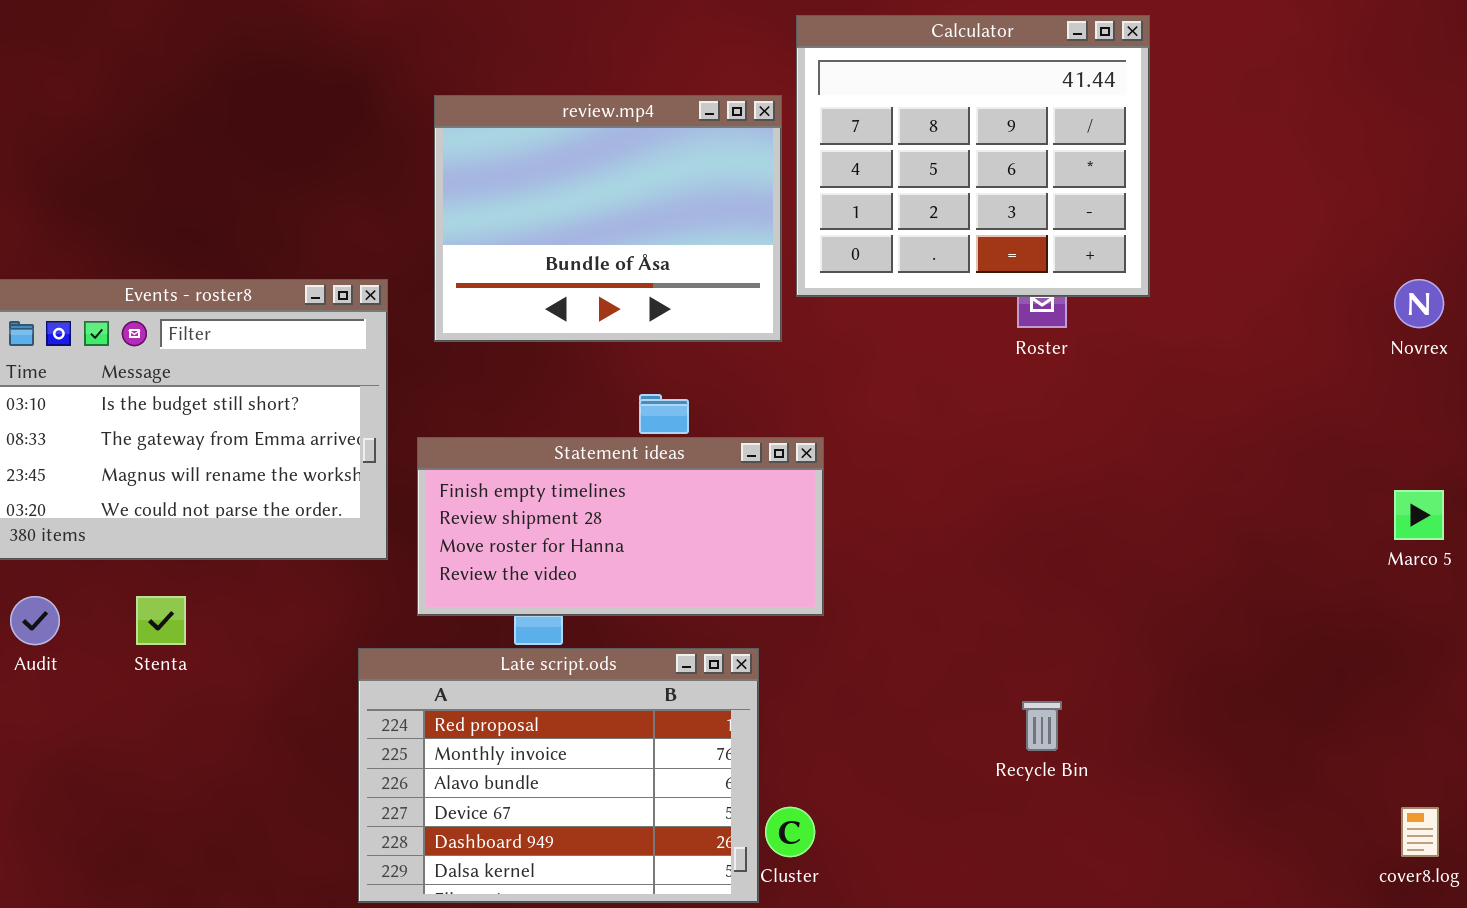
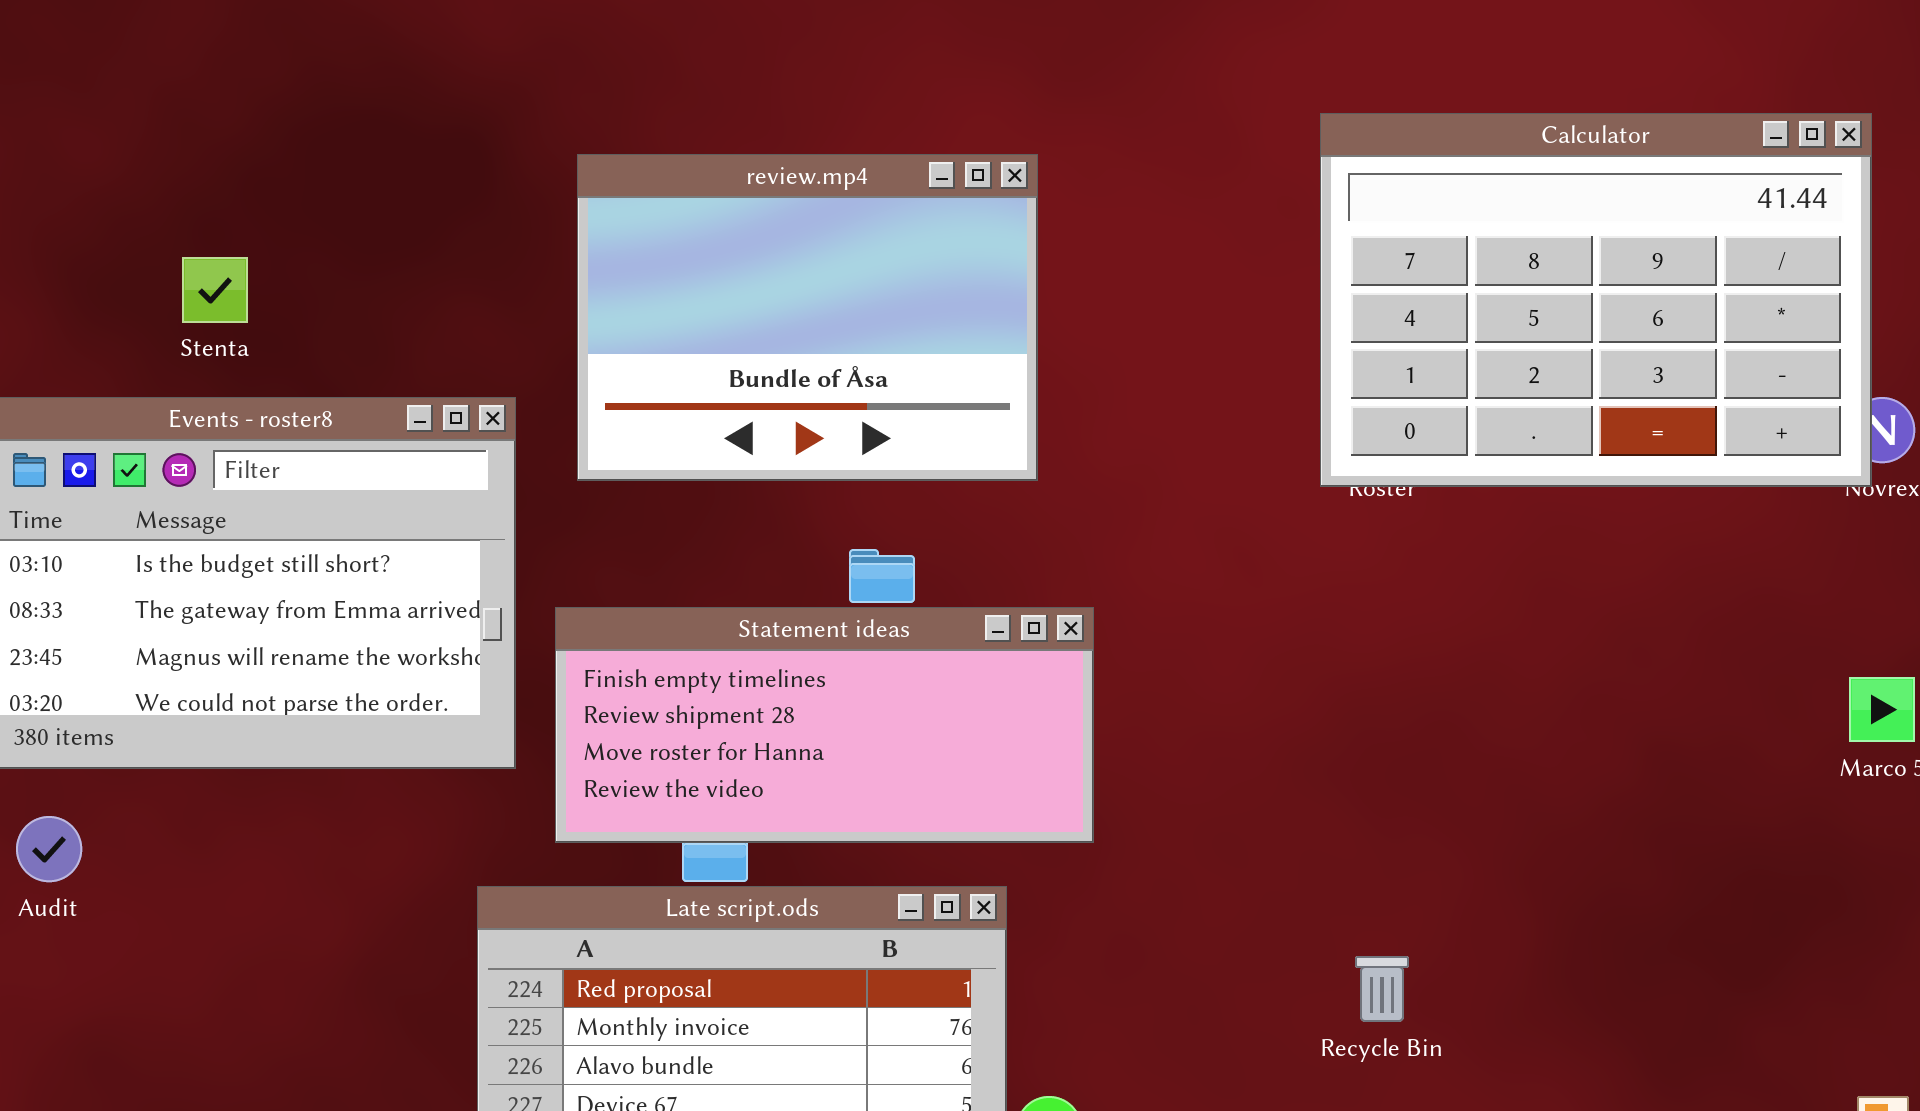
Calculator: [796,15,1150,297] -> [1320,113,1872,487], moved, resized
Stenta: [136,596,186,645] -> [182,257,248,323], moved

